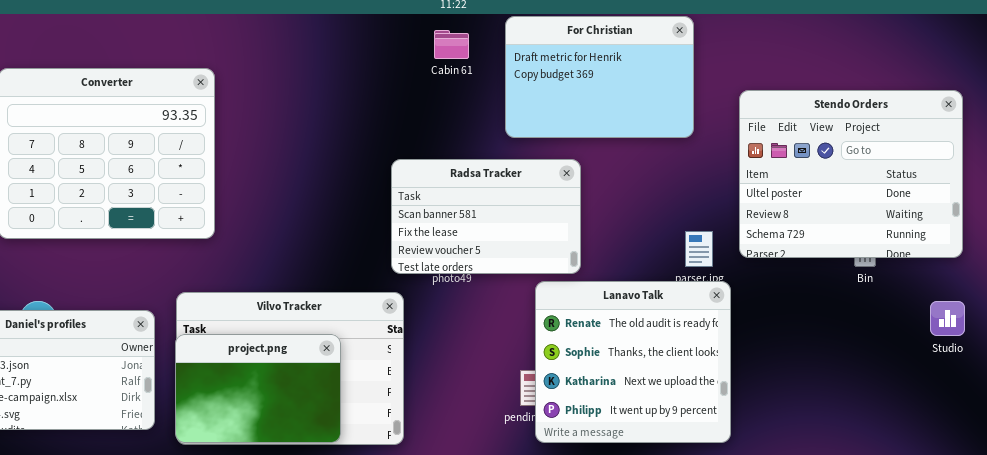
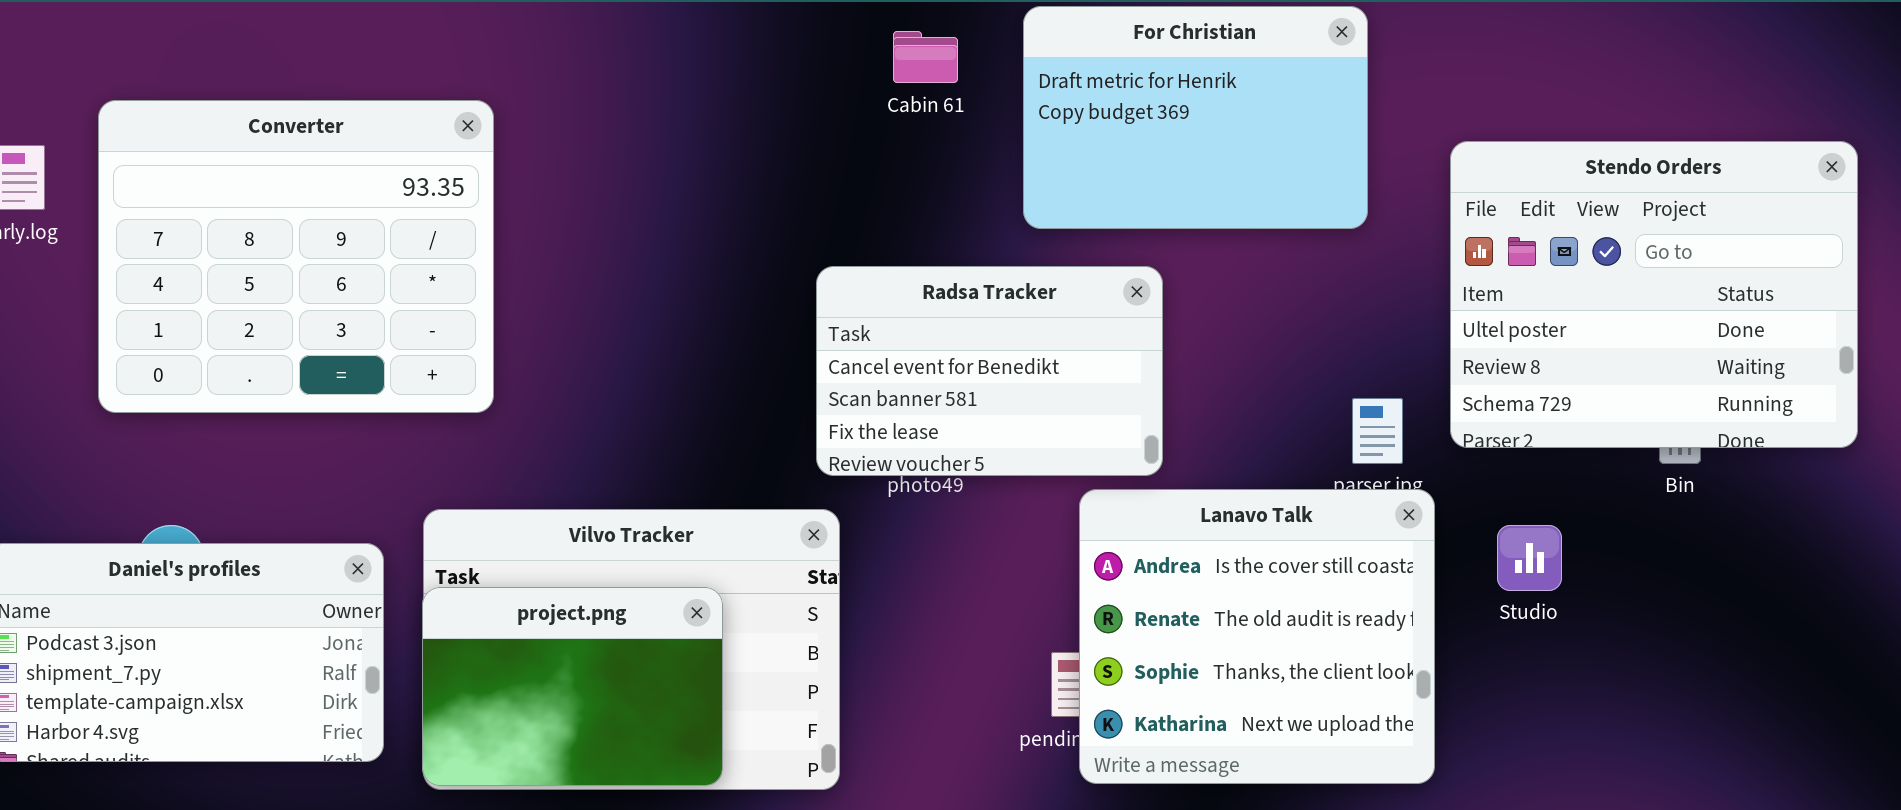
Radsa Tracker: [391,159,581,274] -> [816,266,1163,476], scrolled up 1 row
Lanavo Talk: [535,281,731,443] -> [1079,489,1435,784], scrolled up 1 row
Studio: [930,301,965,336] -> [1497,525,1562,591], moved

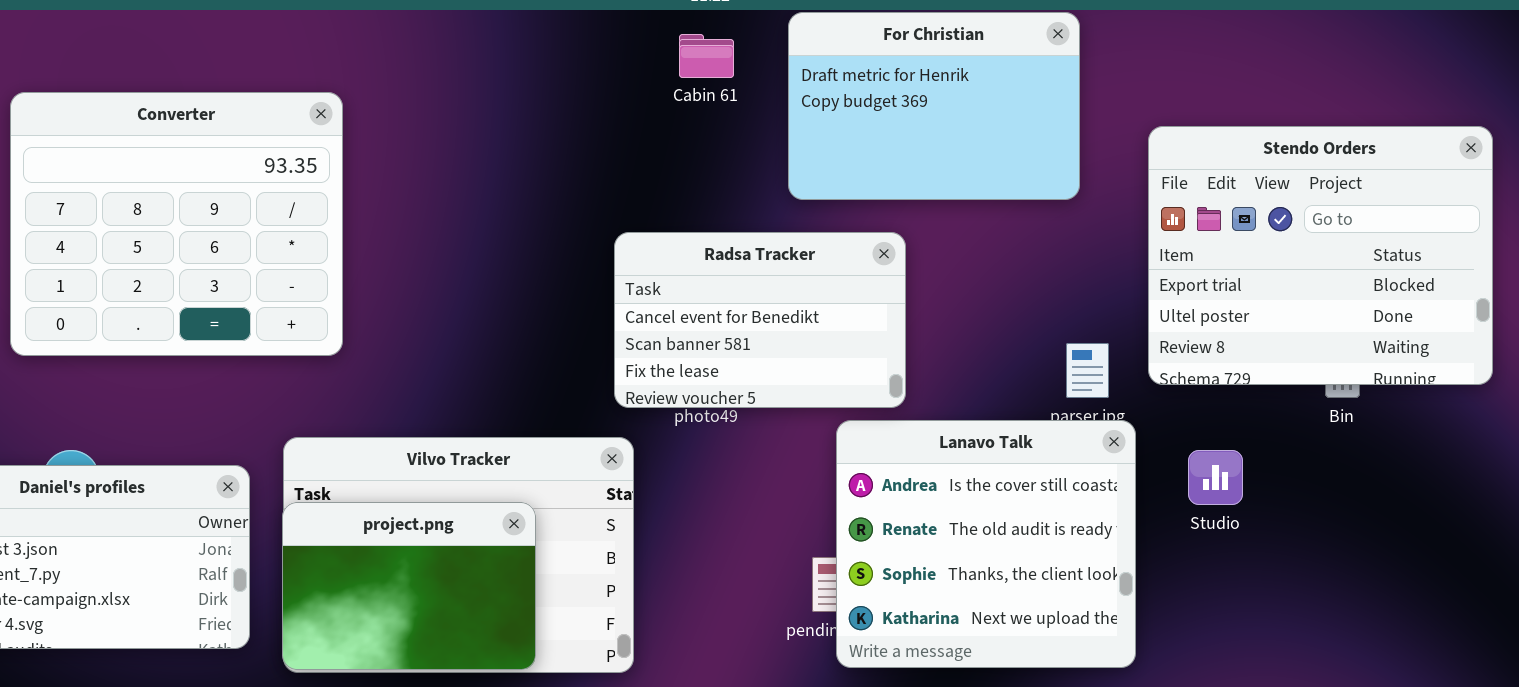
Stendo Orders: [1450,141,1858,448] -> [1148,126,1493,385], scrolled up 1 row

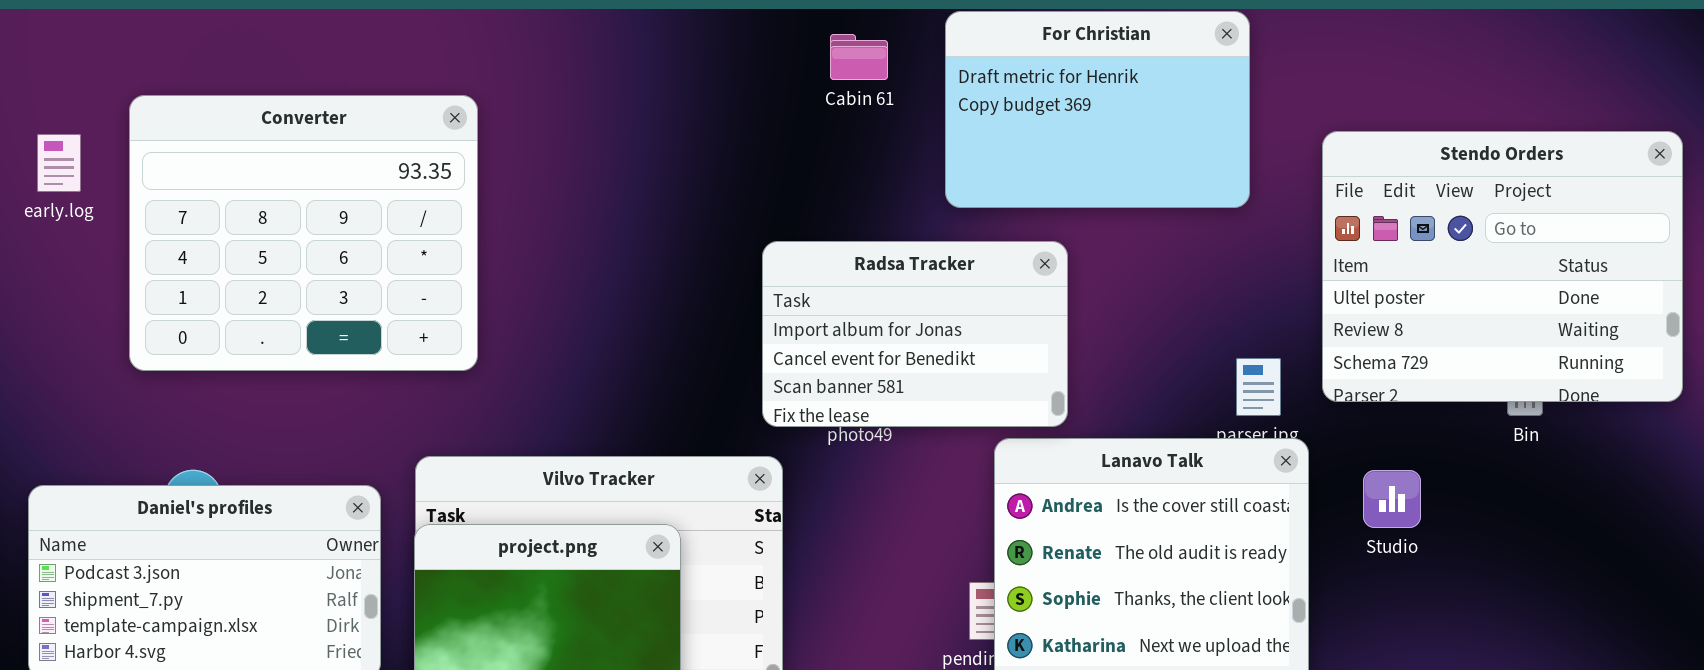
Stendo Orders: [1148,126,1493,385] -> [1322,131,1683,402], scrolled down 1 row
Radsa Tracker: [614,232,906,408] -> [762,241,1068,427], scrolled up 1 row

